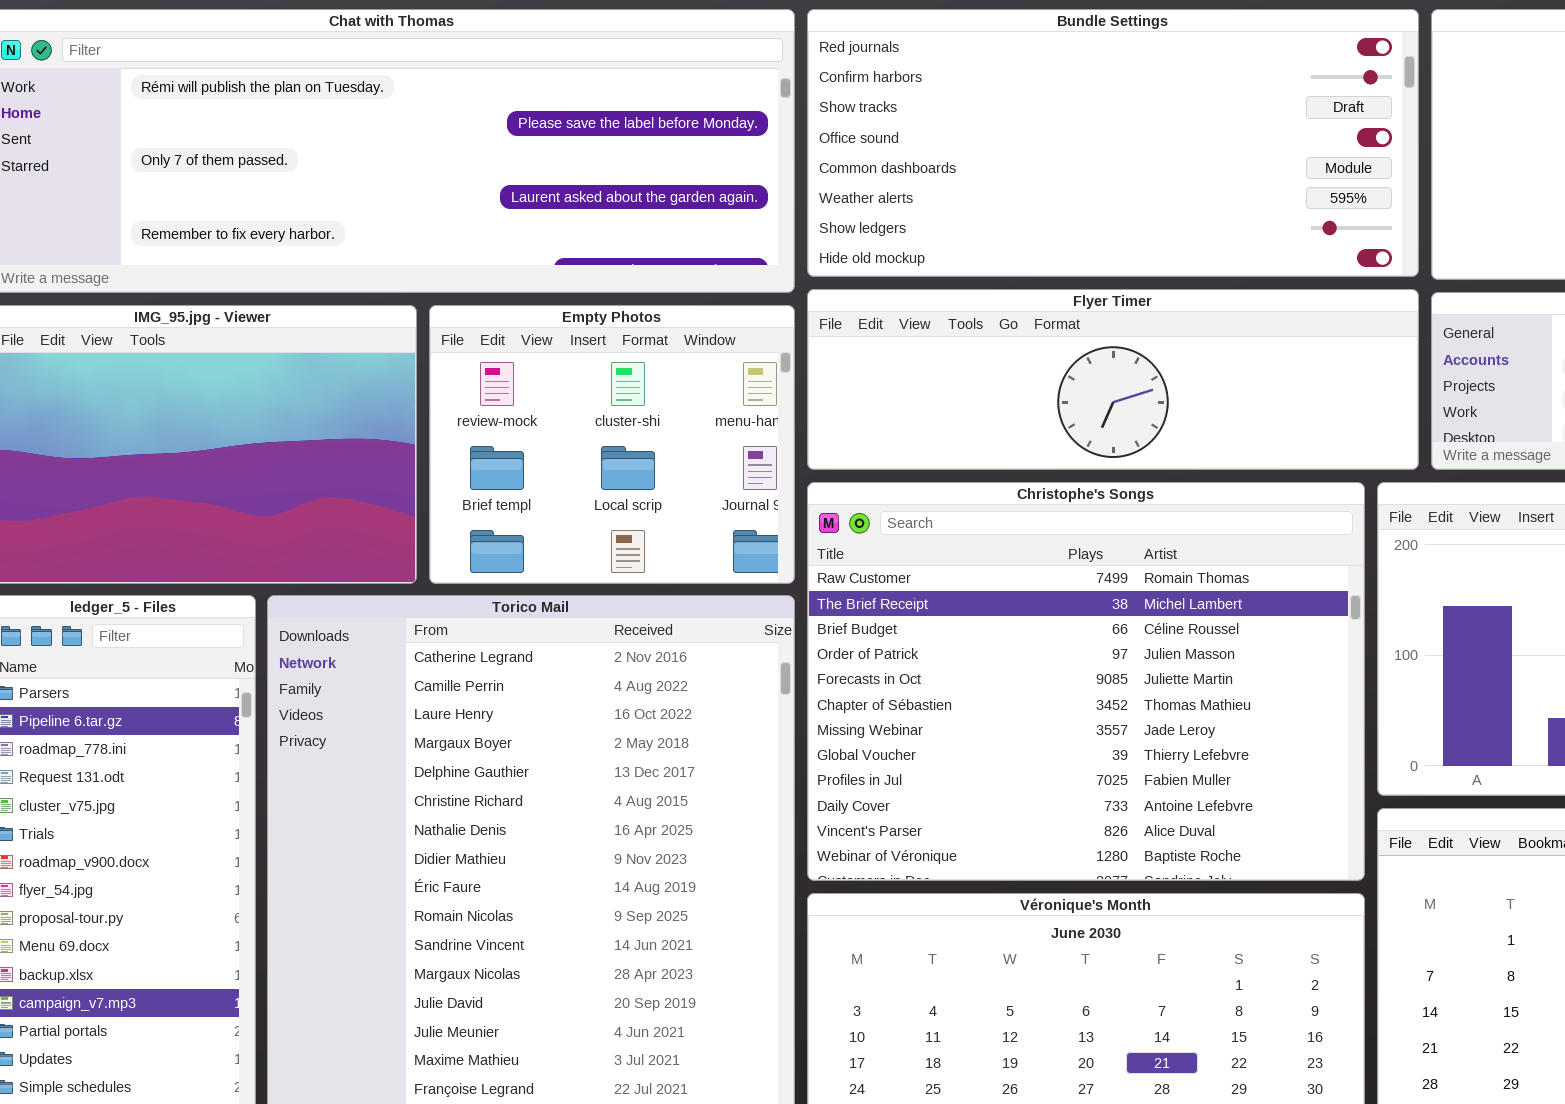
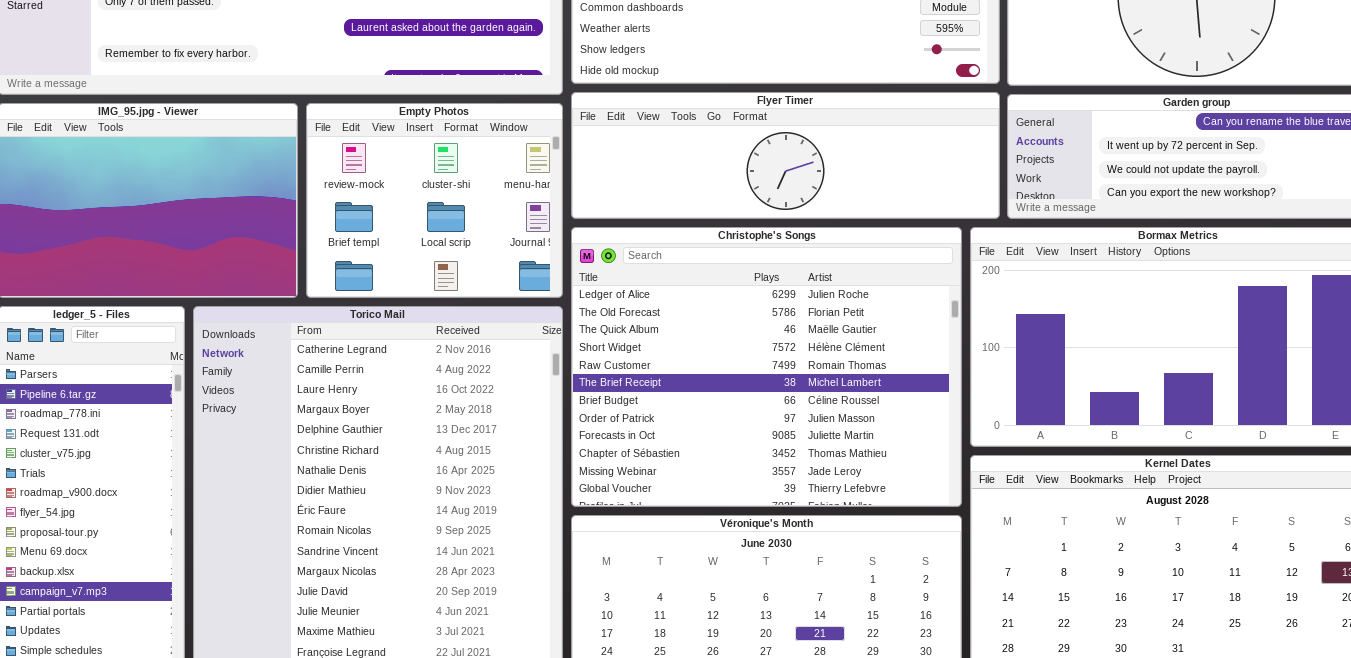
Christophe's Songs: [807,482,1365,881] -> [571,227,962,507], scrolled up 4 rows

